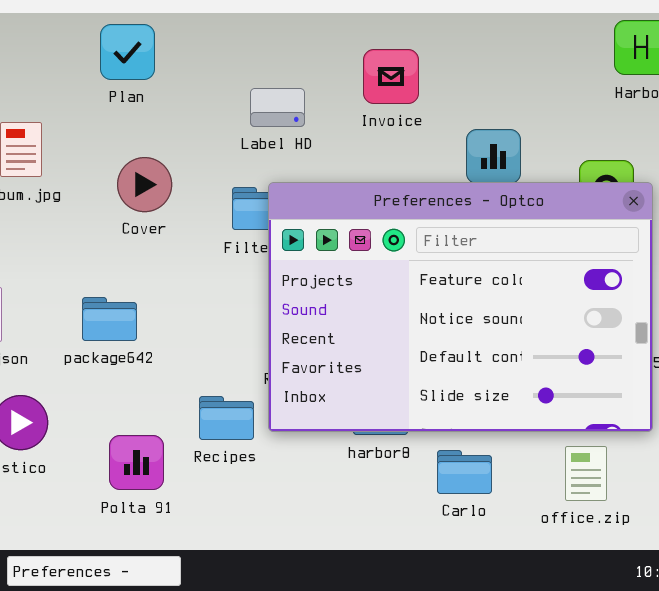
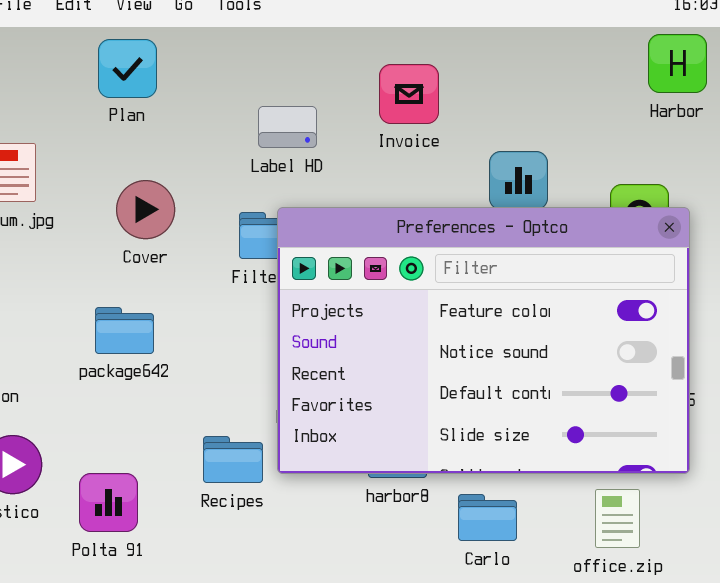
package642: [82,297,137,341] -> [95,307,154,354], moved
Polta 91: [109,435,164,490] -> [79,473,138,532], moved

